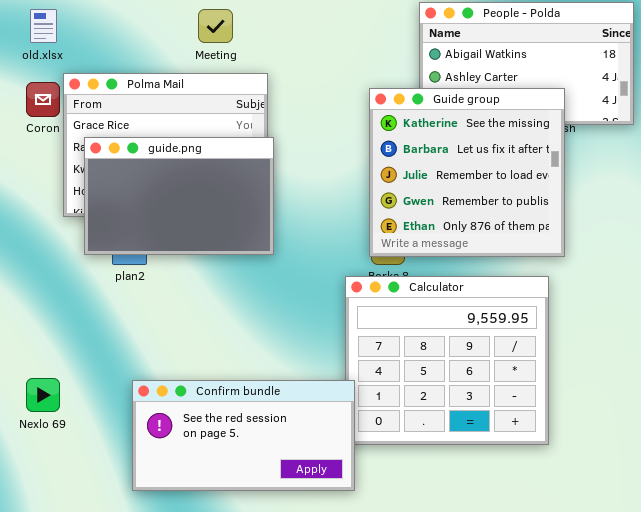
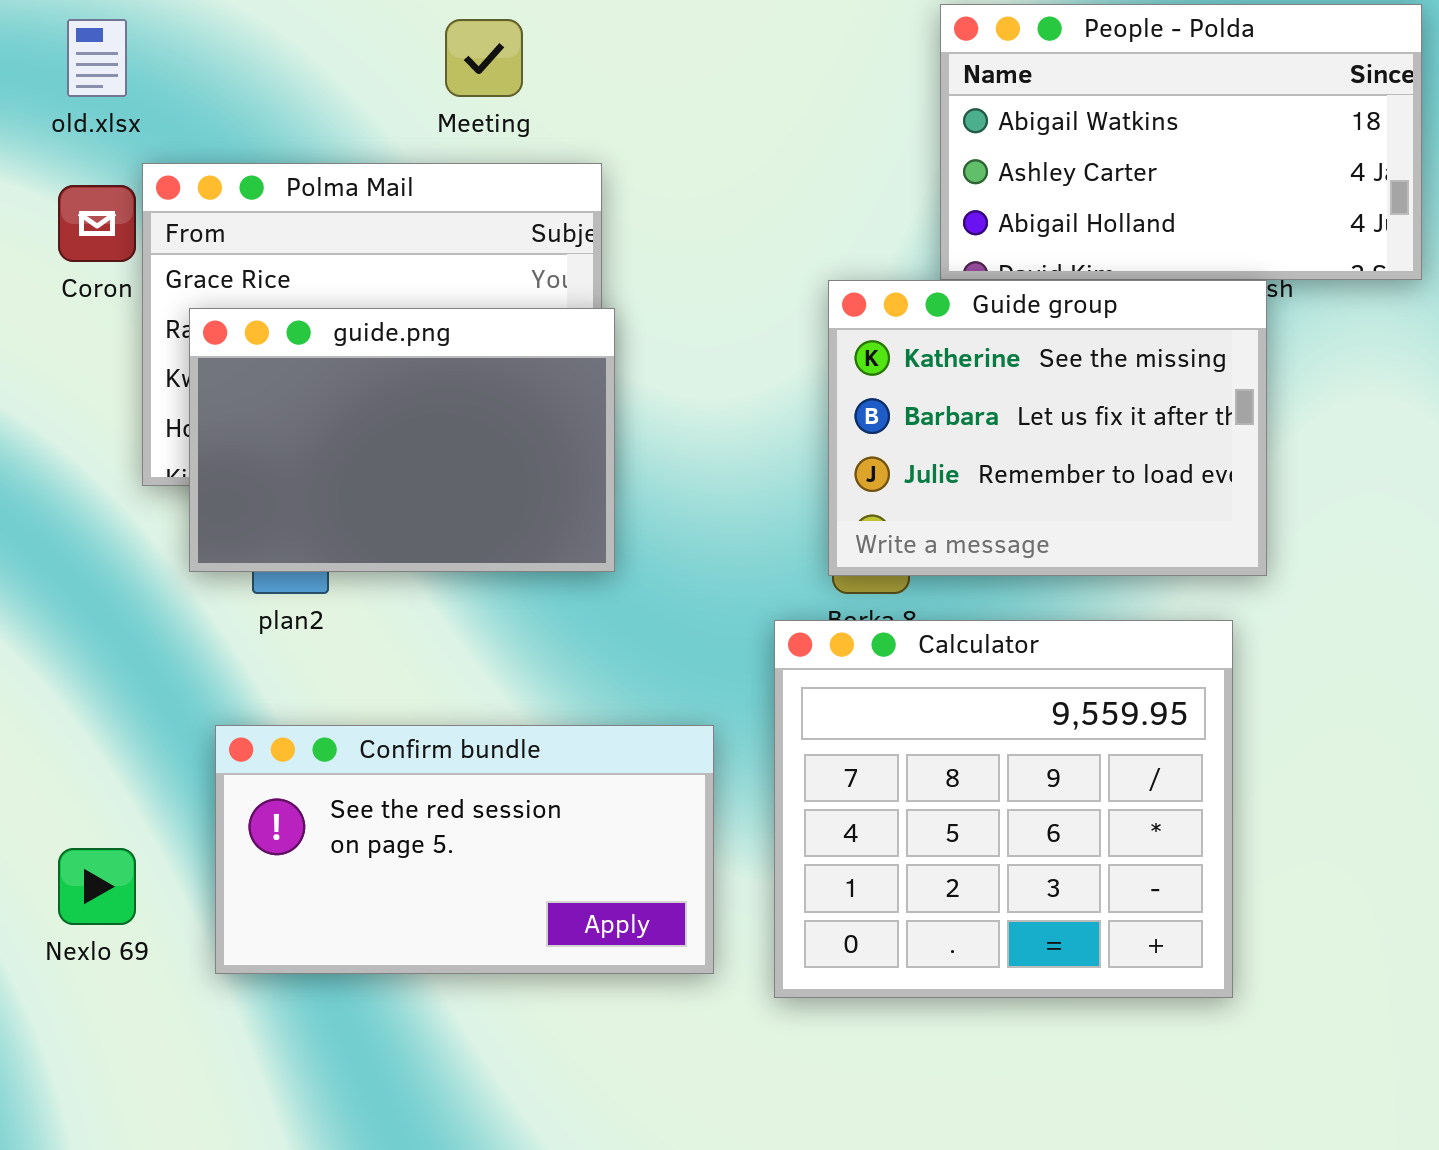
Guide group: [369,88,565,257] -> [828,280,1267,576], resized
Confirm bundle: [132,380,355,491] -> [215,725,714,974], moved

